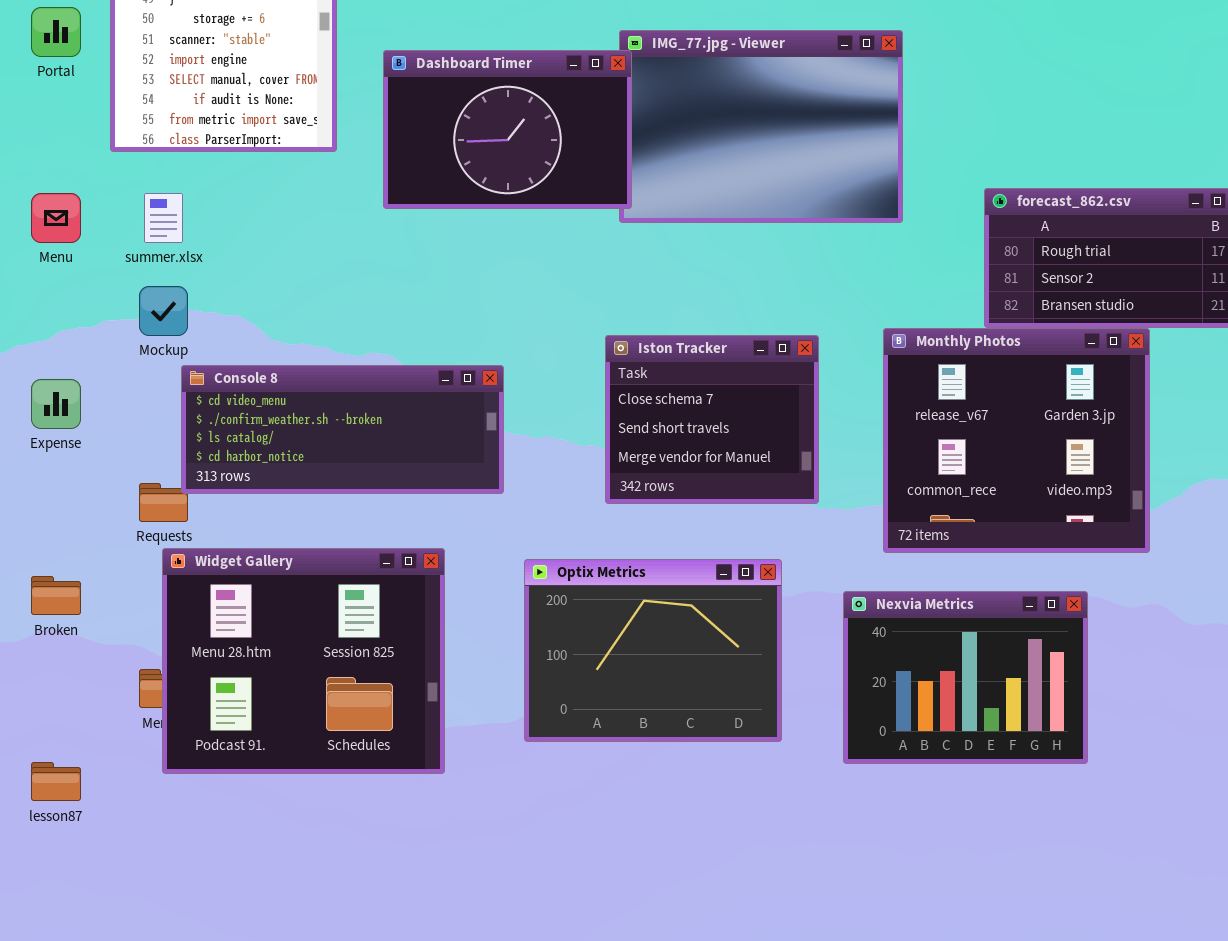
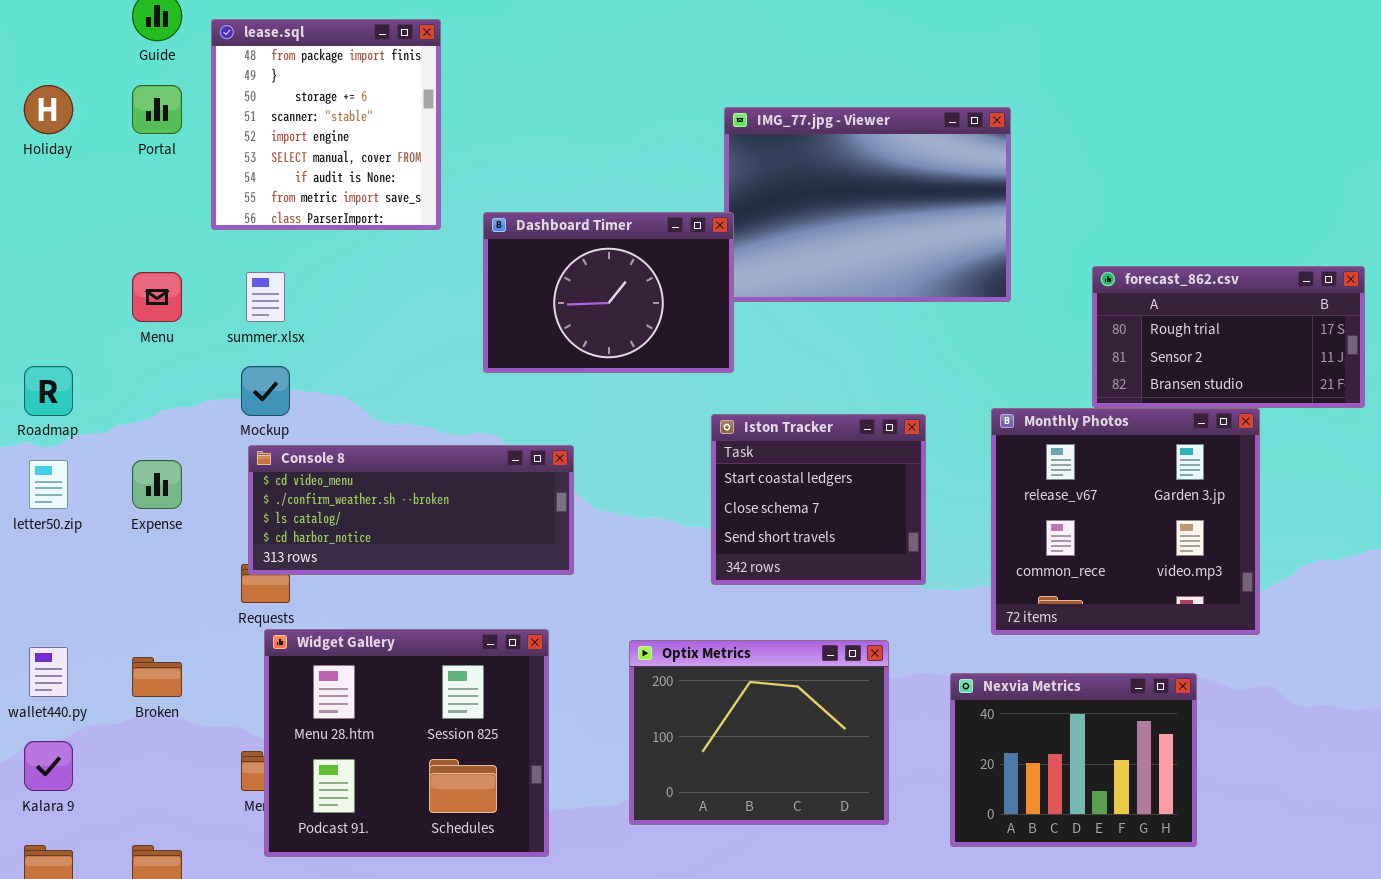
Dashboard Timer: [383,50,632,209] -> [483,212,734,373], moved
Iston Tracker: [605,335,819,504] -> [711,414,926,585], scrolled up 1 row
Console 8: [181,365,504,494] -> [248,445,574,575], moved

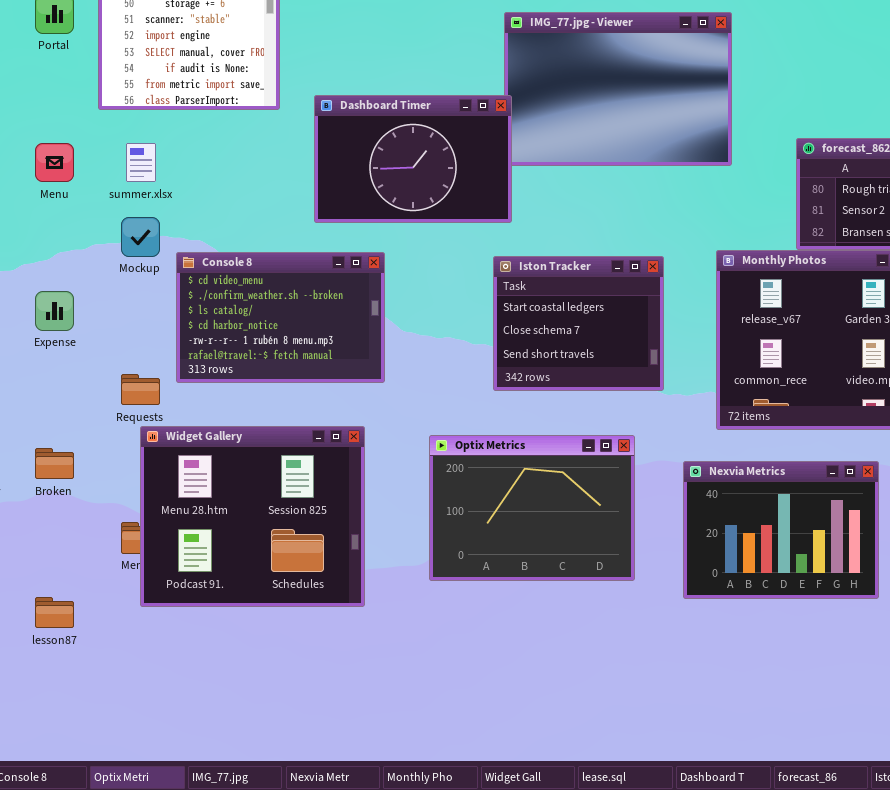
Console 8: [248,445,574,575] -> [176,252,385,383], resized

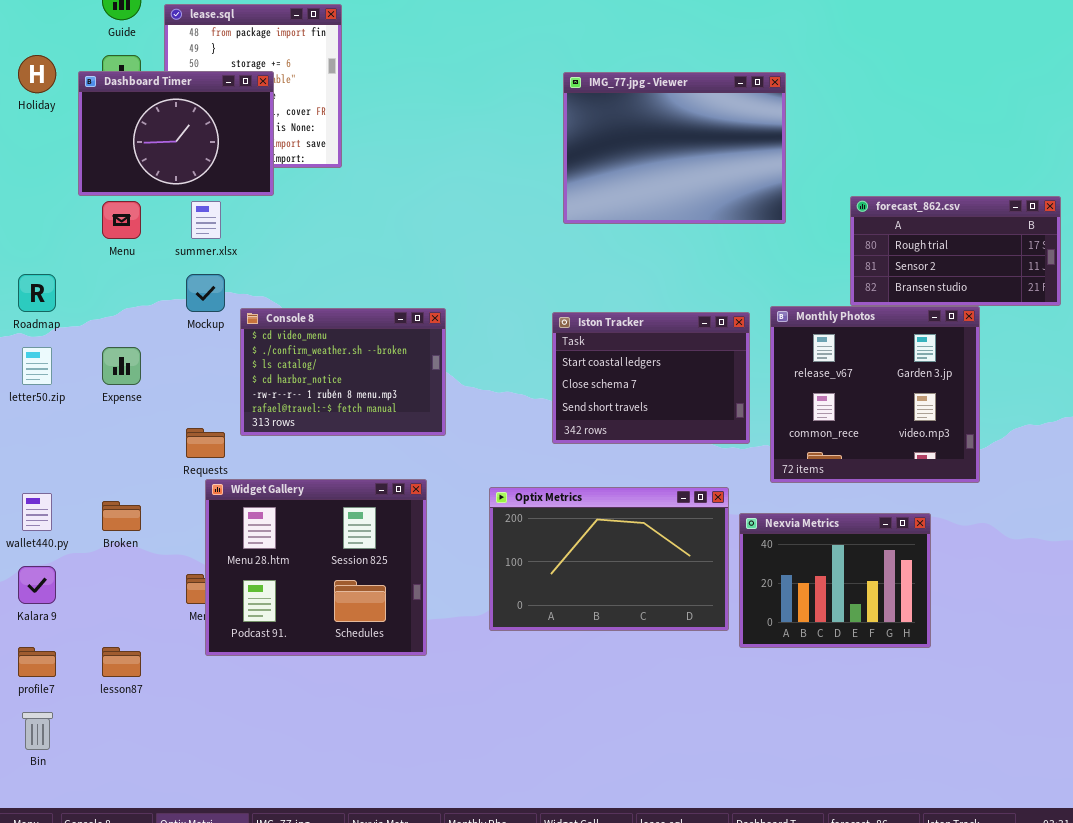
Dashboard Timer: [314,95,512,223] -> [78,71,274,196], moved
Iston Tracker: [493,256,664,391] -> [552,312,750,444], resized
Optix Metrics: [429,435,635,581] -> [489,487,729,631], resized

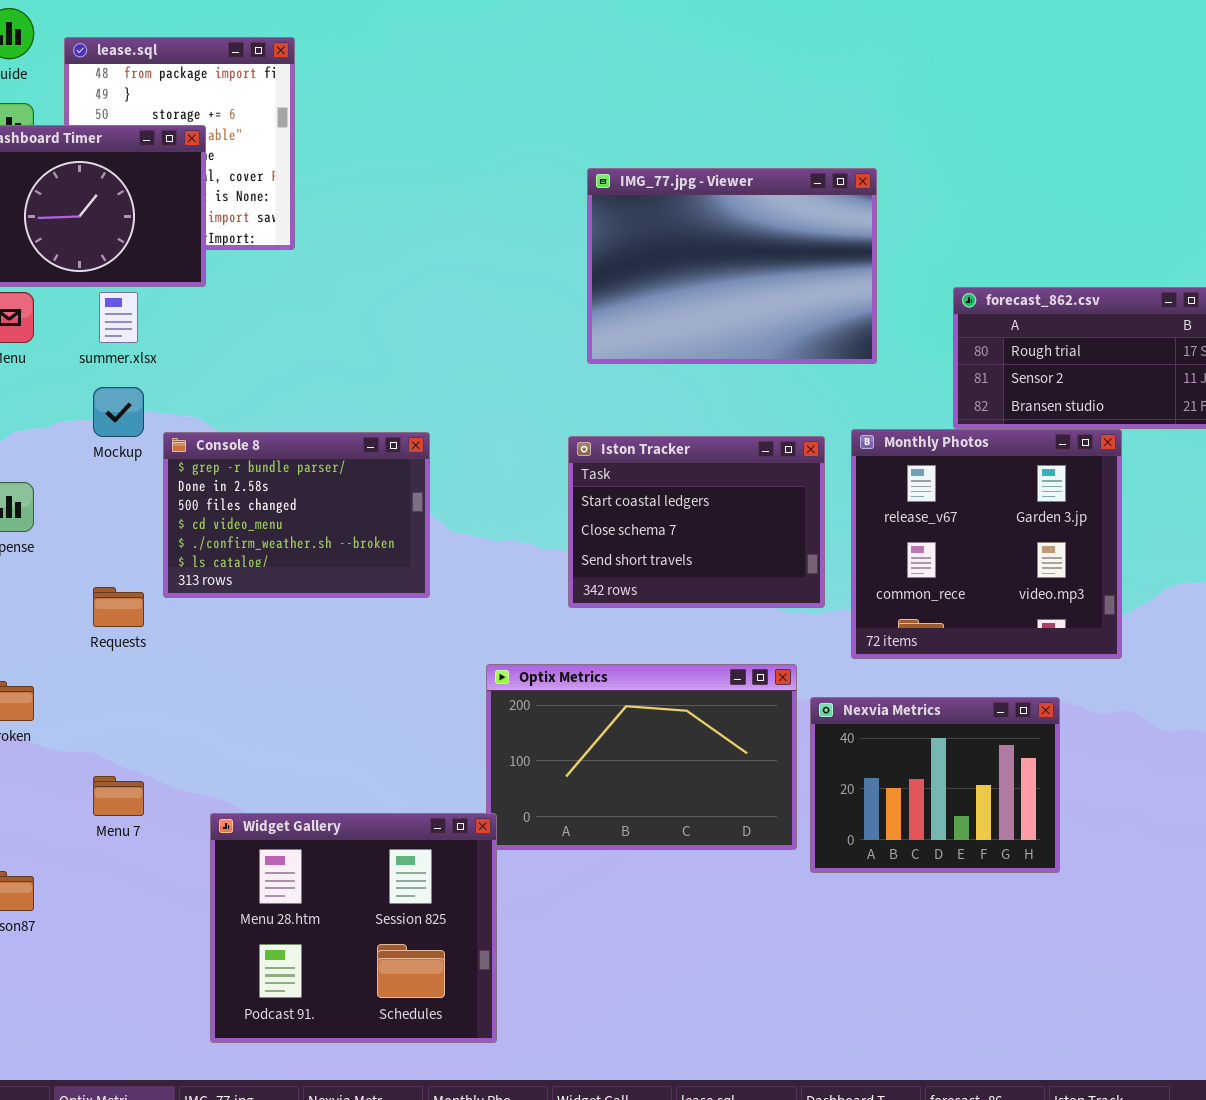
IMG_77.jpg - Viewer: [563,72,786,224] -> [587,168,877,364], moved
Console 8: [240,308,446,436] -> [163,432,430,598], scrolled up 3 rows
Widget Gallery: [205,479,427,656] -> [210,813,497,1043], moved

